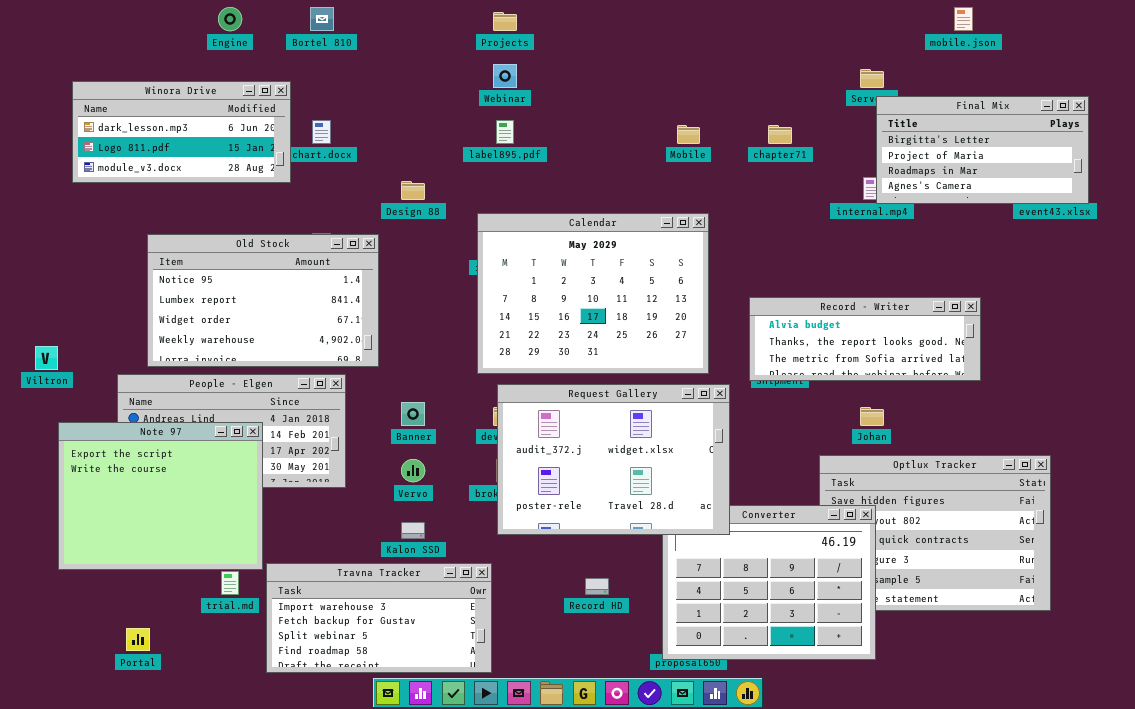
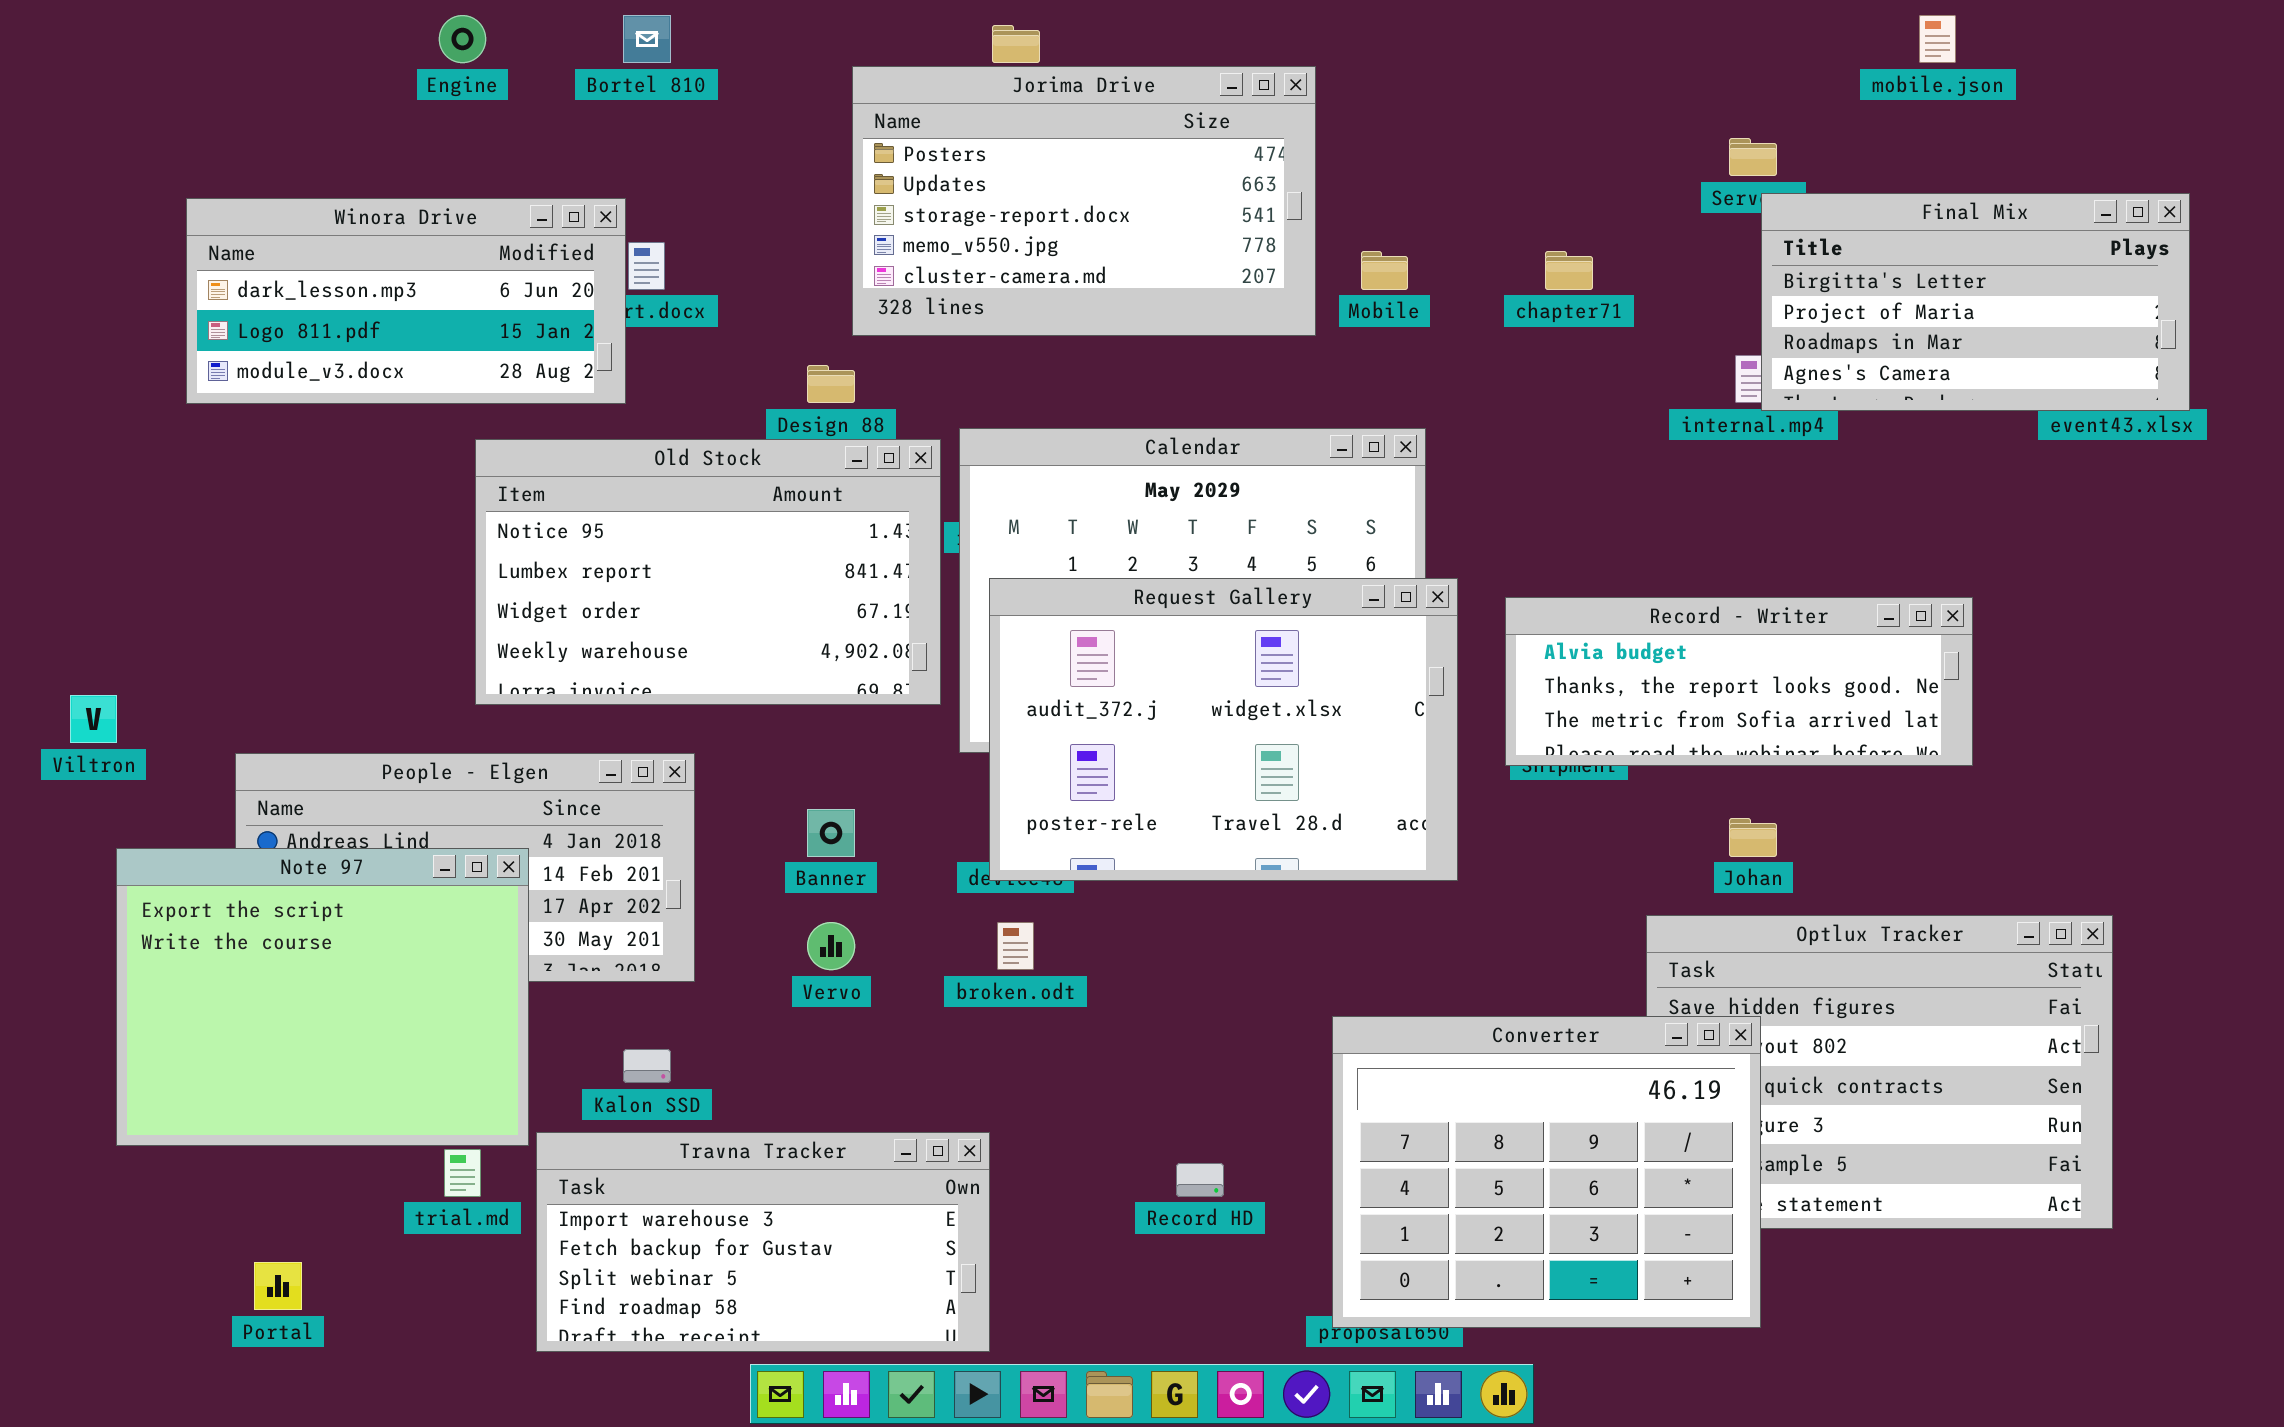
Jorima Drive: none -> [852,66,1316,336], opened
Winora Drive: [72,81,291,183] -> [186,198,626,404], moved
Old Stock: [147,234,379,367] -> [475,439,941,705], moved
Request Gallery: [497,384,730,535] -> [989,578,1458,881], moved
Kalon SSD: [401,522,425,539] -> [623,1049,671,1083], moved

